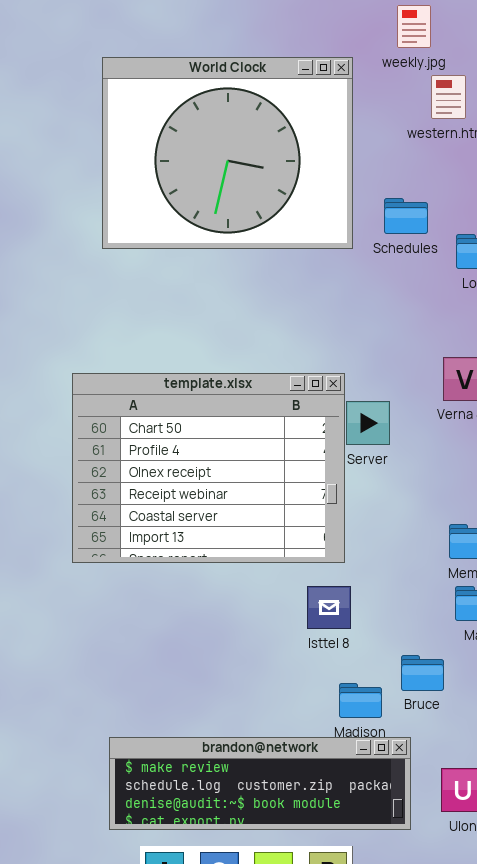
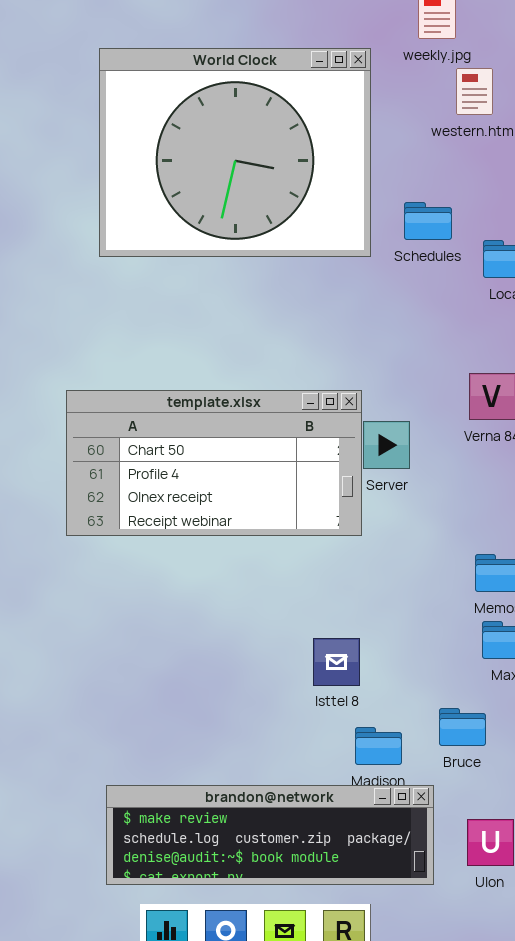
template.xlsx: [72,373,345,563] -> [66,390,362,536], resized
Isttel 8: [307,586,351,629] -> [313,638,360,686], moved
Bruce: [401,655,444,691] -> [439,708,486,746], moved

